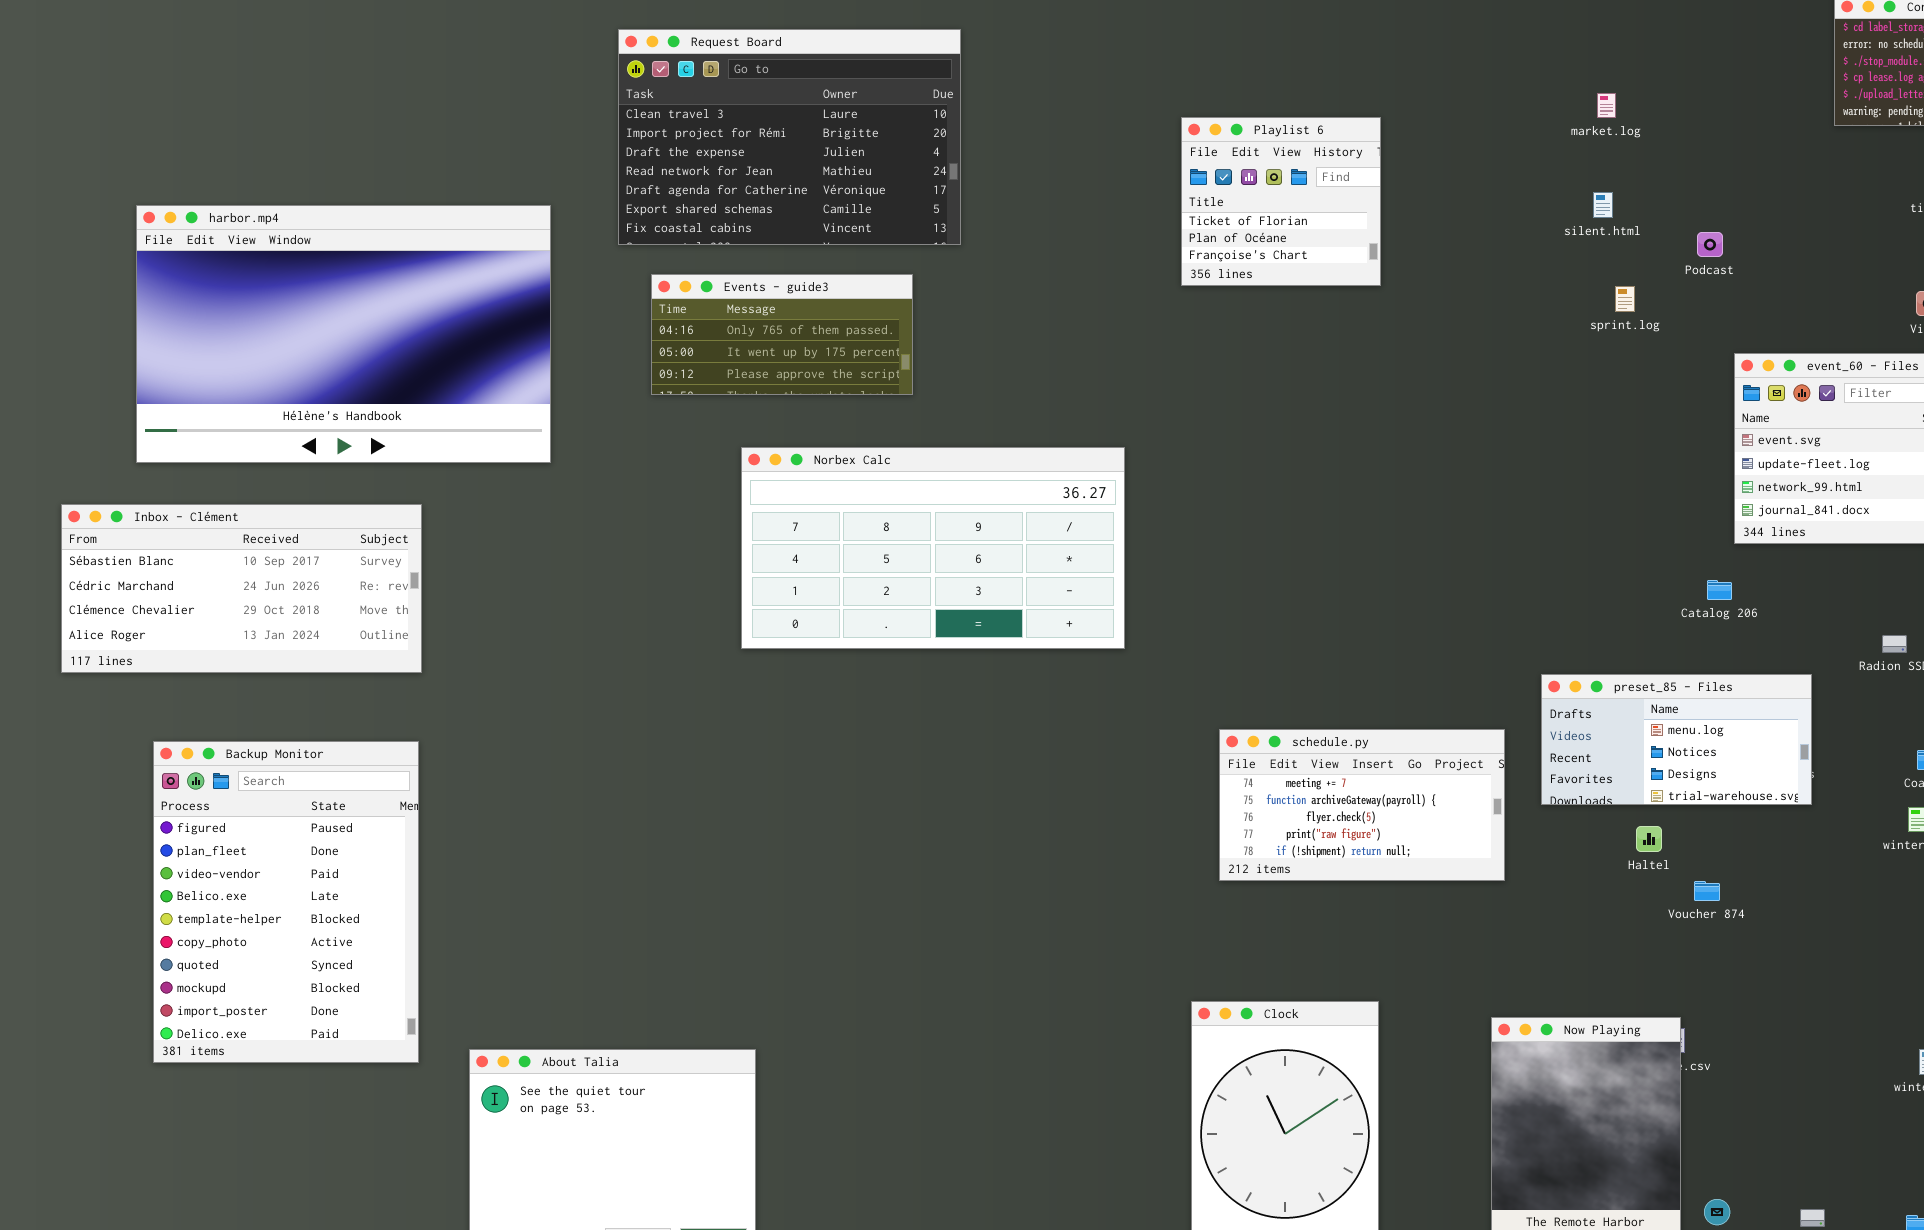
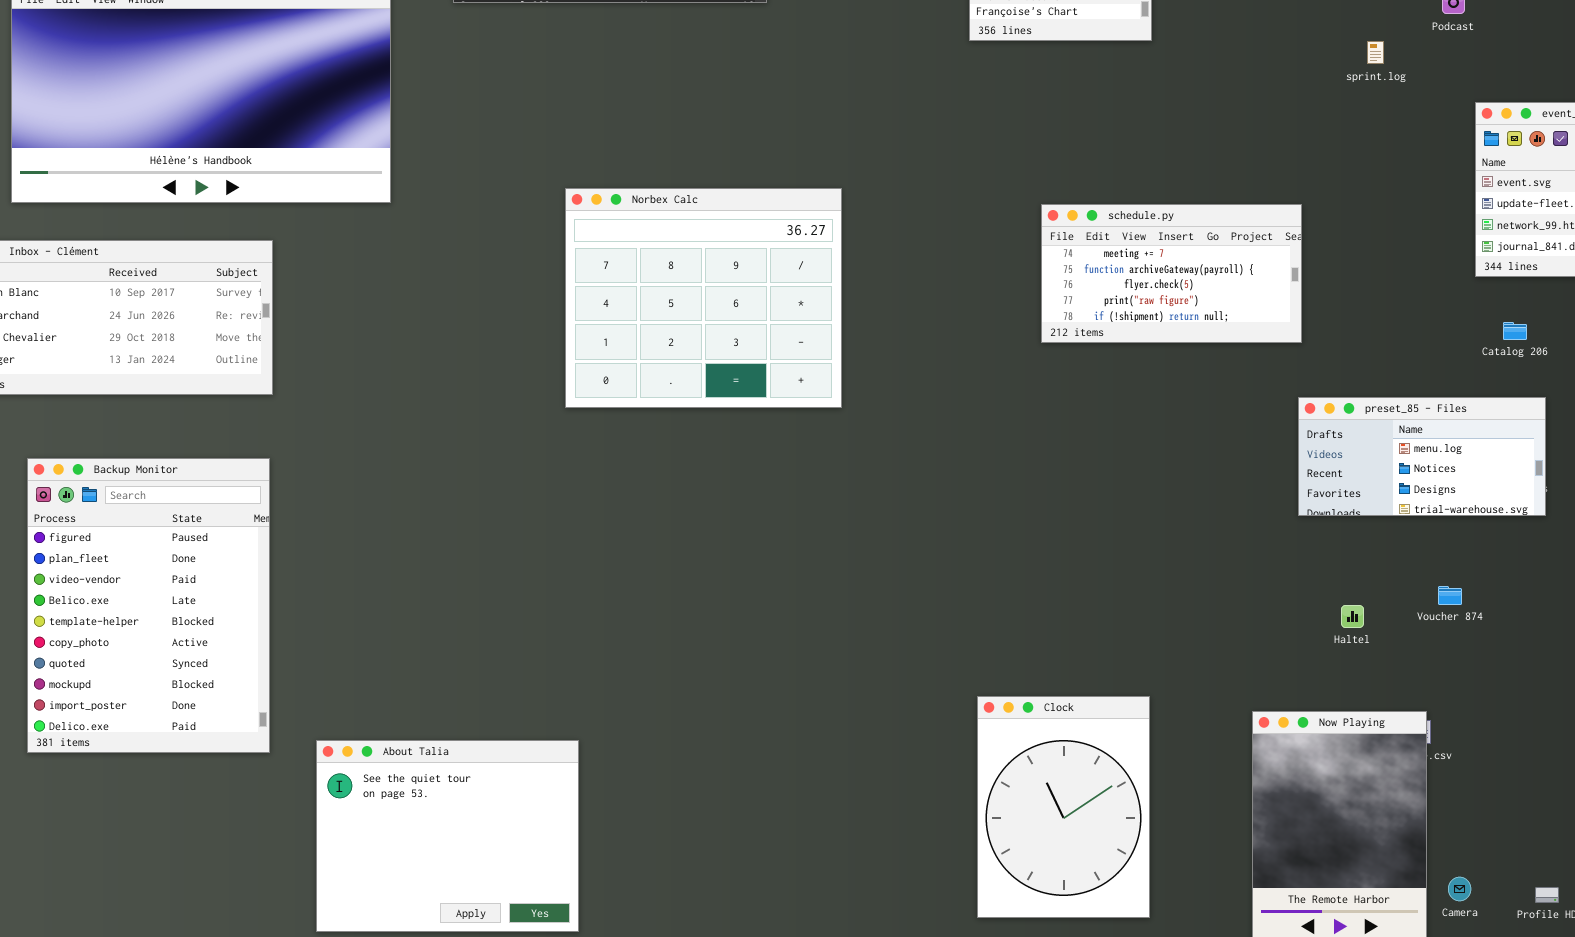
Events - guide3: [651,274,913,395] -> none, closed
Norbex Calc: [741,447,1125,649] -> [565,188,842,408], resized
Catalog 206: [1707,580,1732,600] -> [1503,322,1527,340], moved
schedule.py: [1219,729,1505,881] -> [1041,204,1302,343], moved
Haltel: [1636,826,1662,852] -> [1341,605,1364,628], moved

